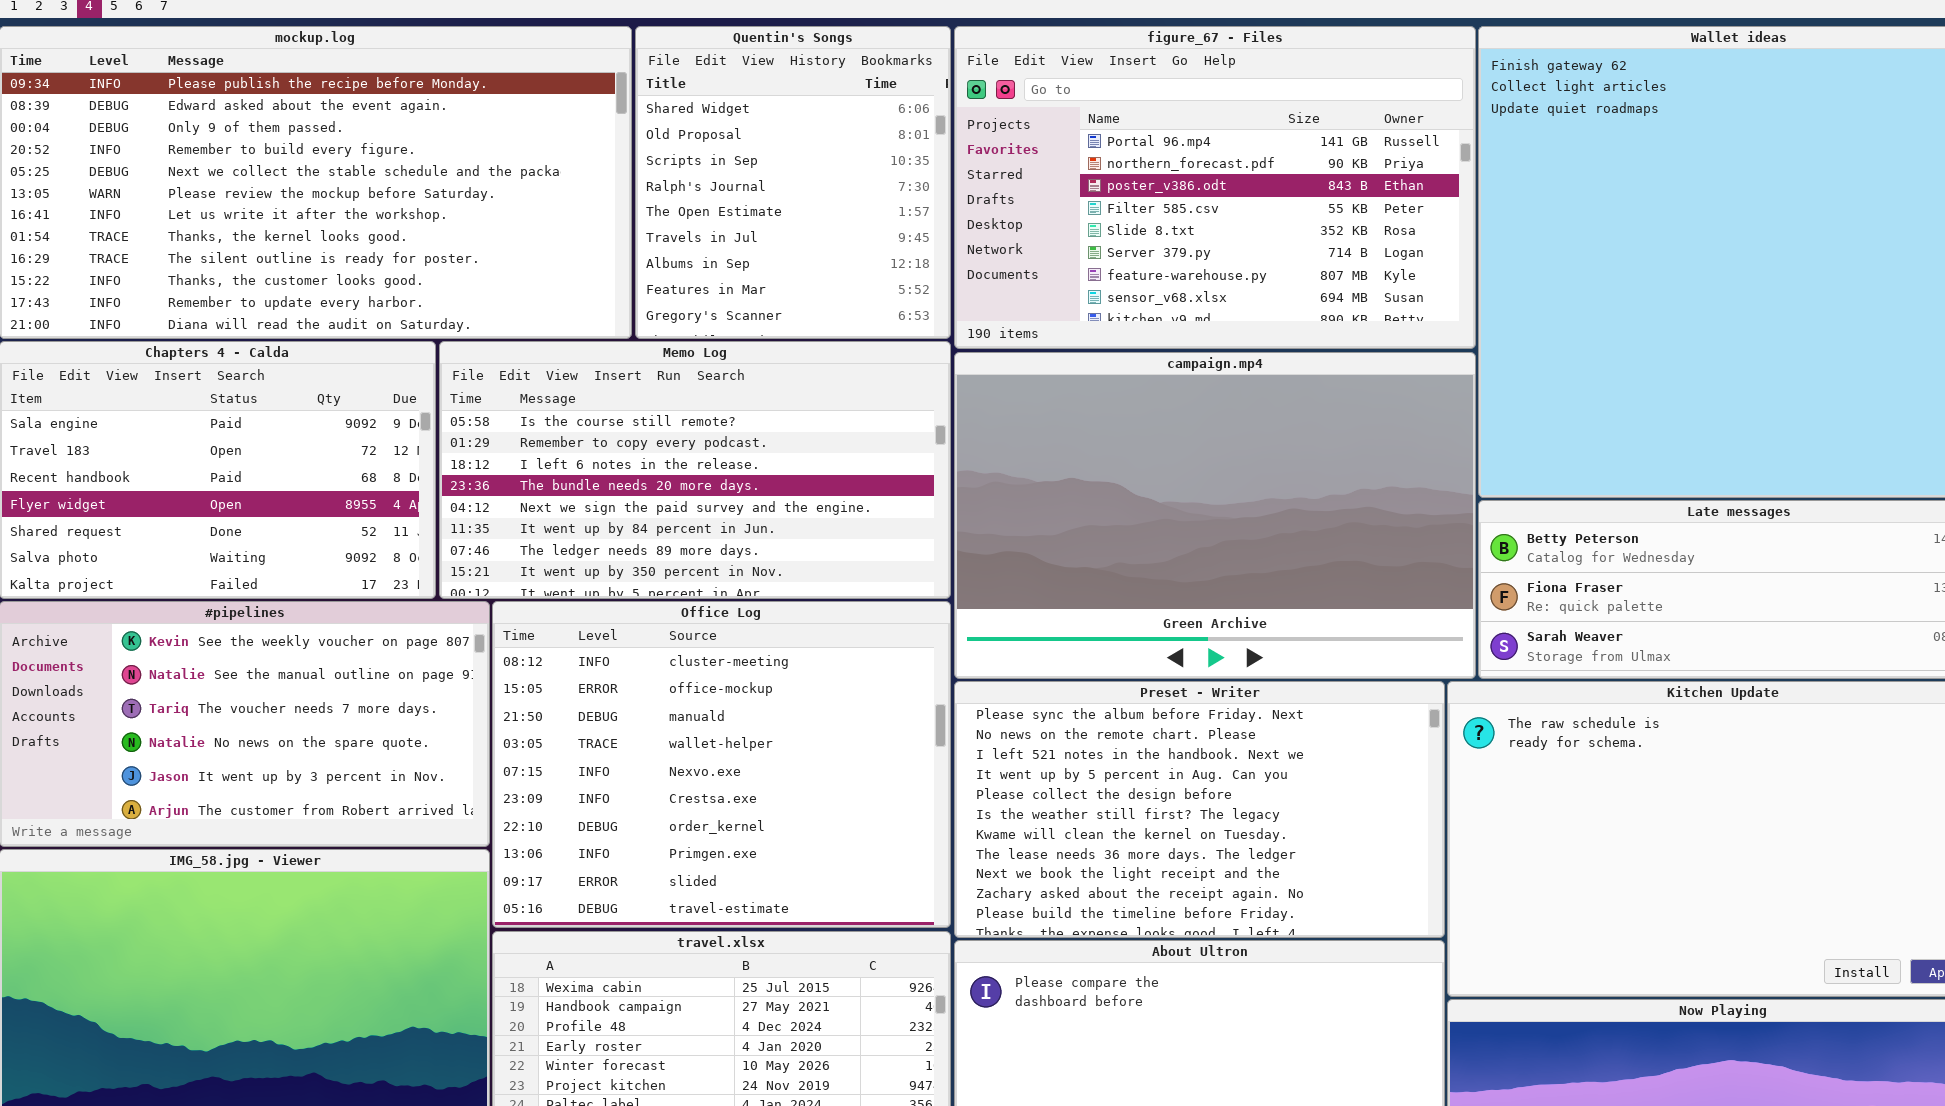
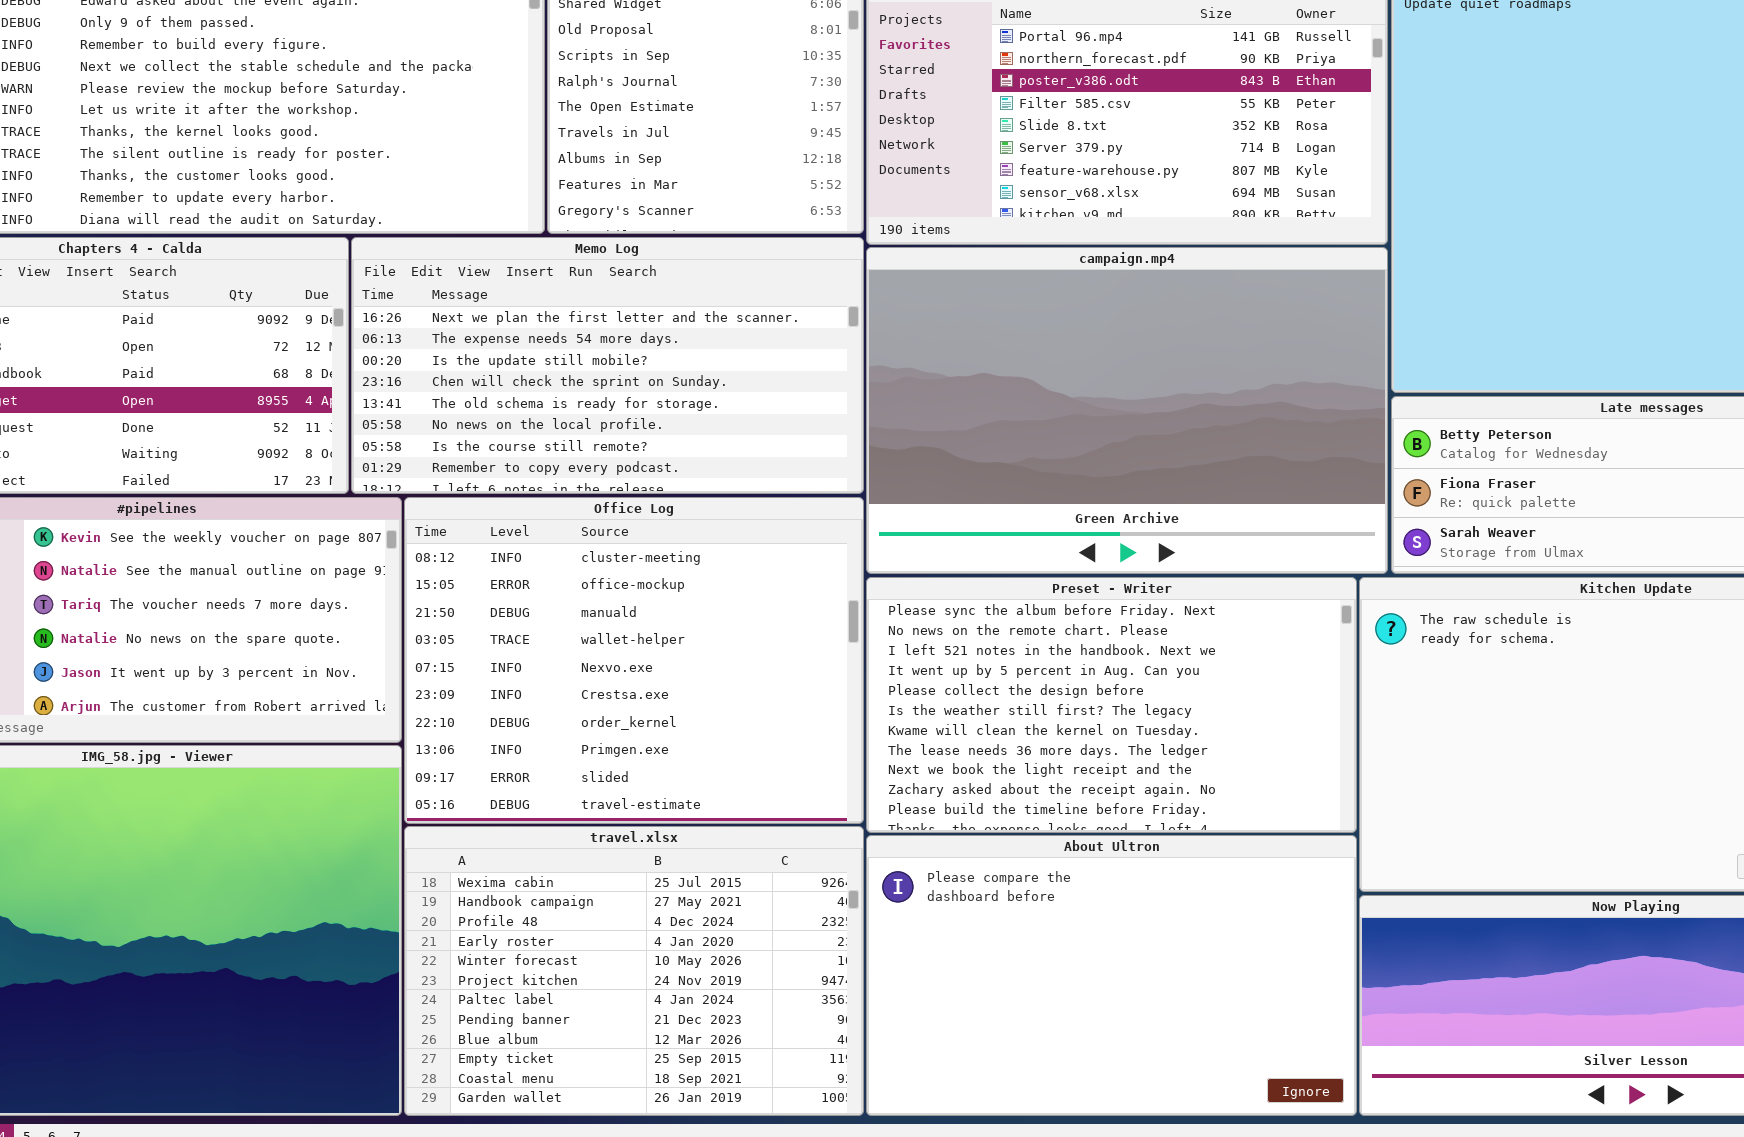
Memo Log: [439,341,951,599] -> [351,237,864,494], scrolled up 6 rows

